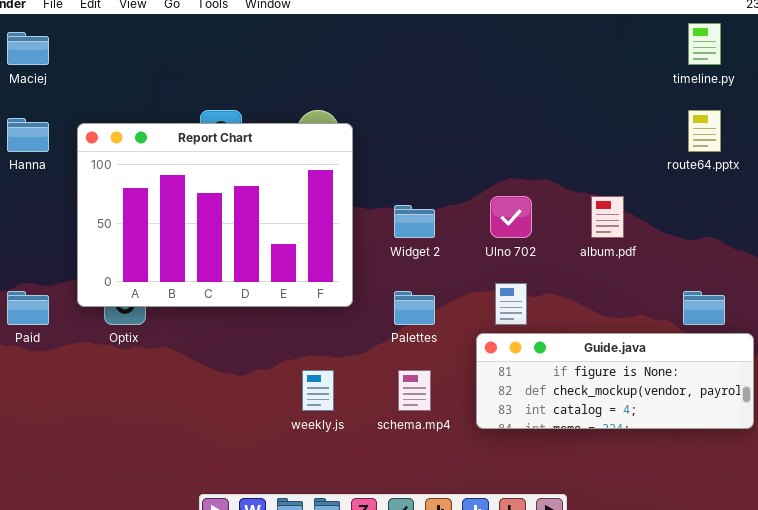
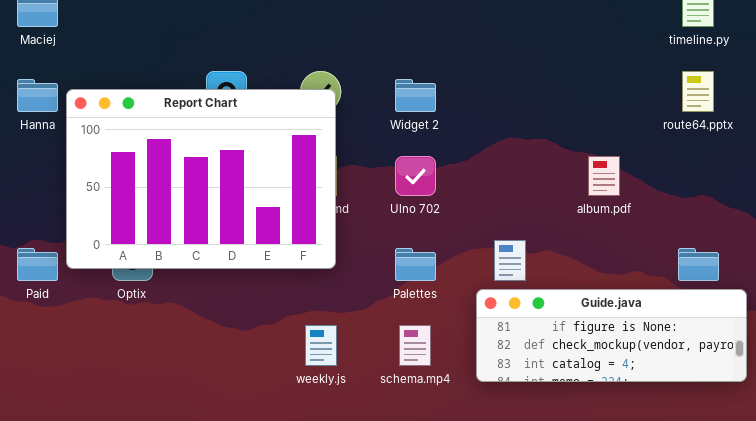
Report Chart: [77,123,353,307] -> [66,89,336,269], moved
Ulno 702: [490,196,532,238] -> [395,156,436,196], moved
Widget 2: [394,205,435,238] -> [395,79,436,112], moved

